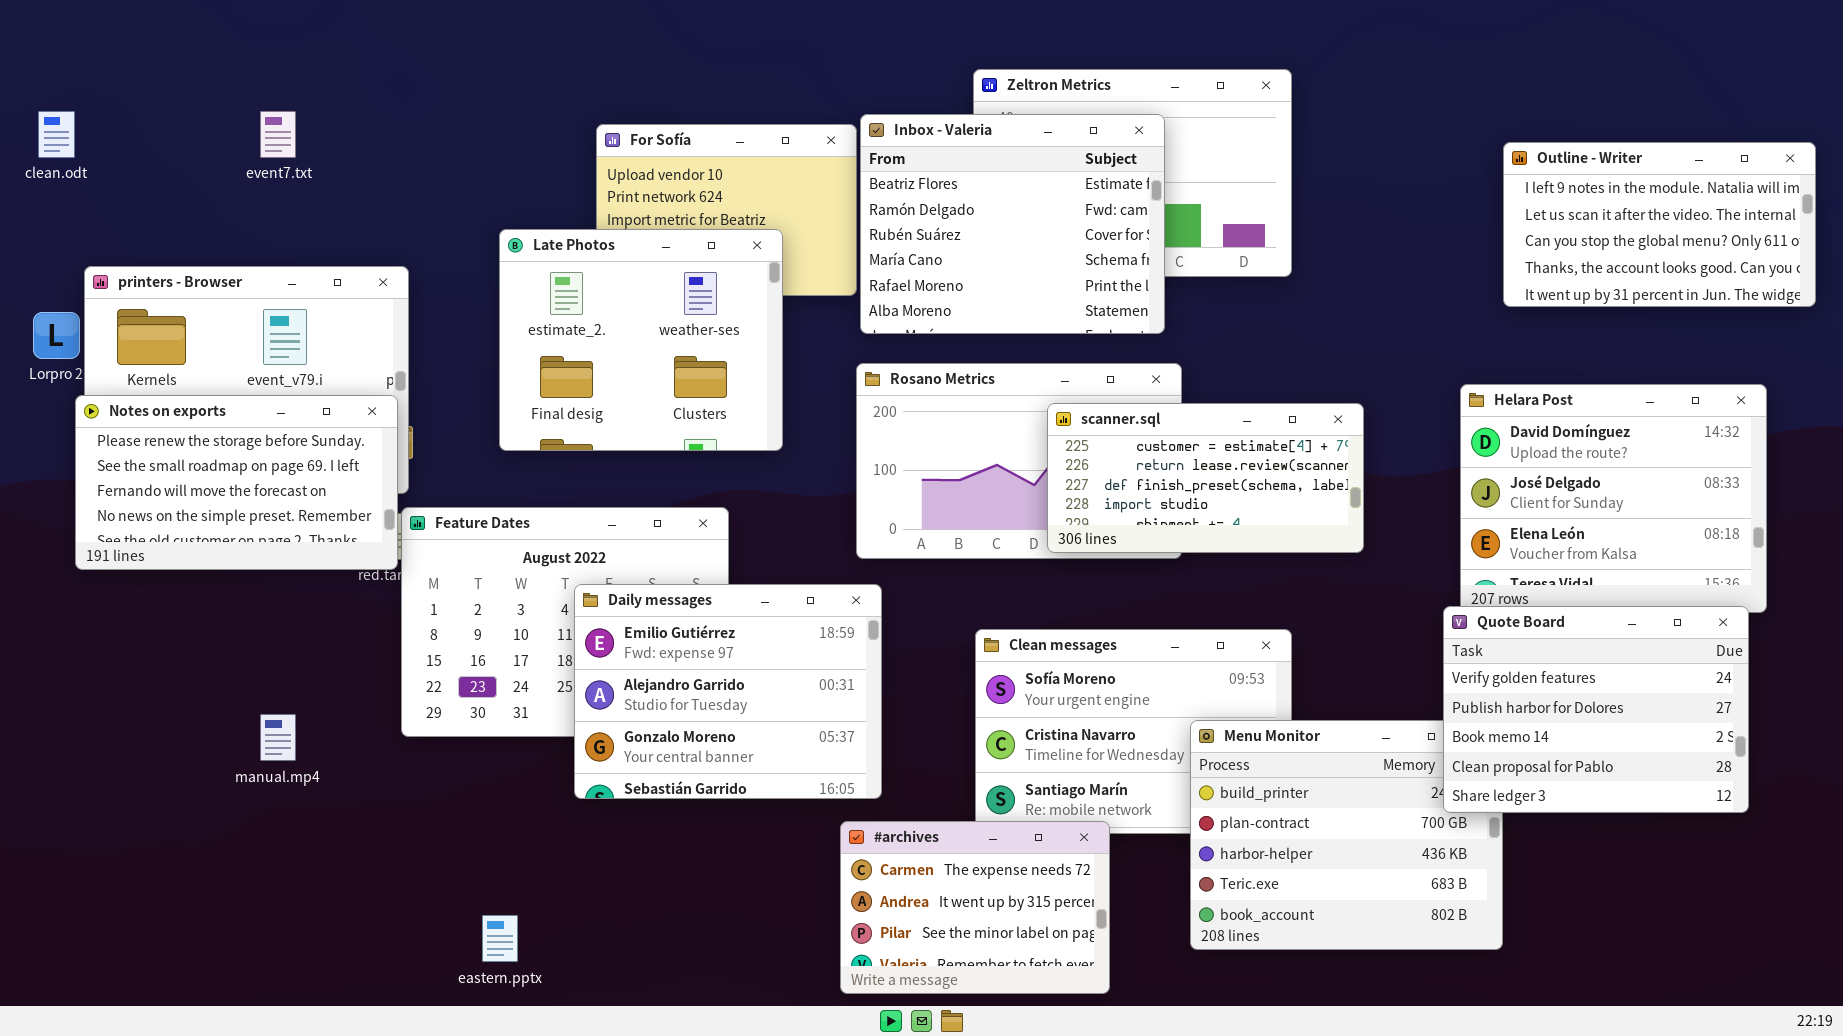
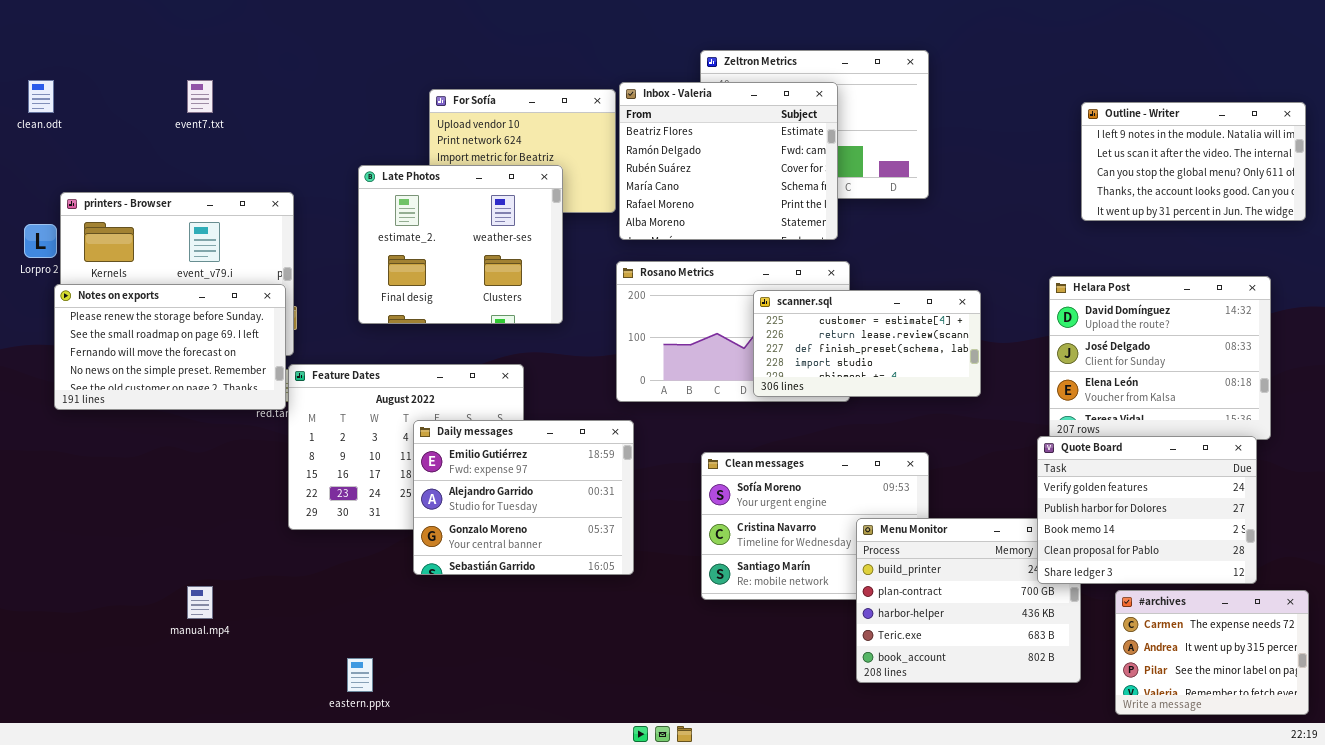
manual.mp4: [260,714,296,761] -> [187,586,213,619], moved
#archives: [840,821,1110,994] -> [1115,590,1309,715], moved

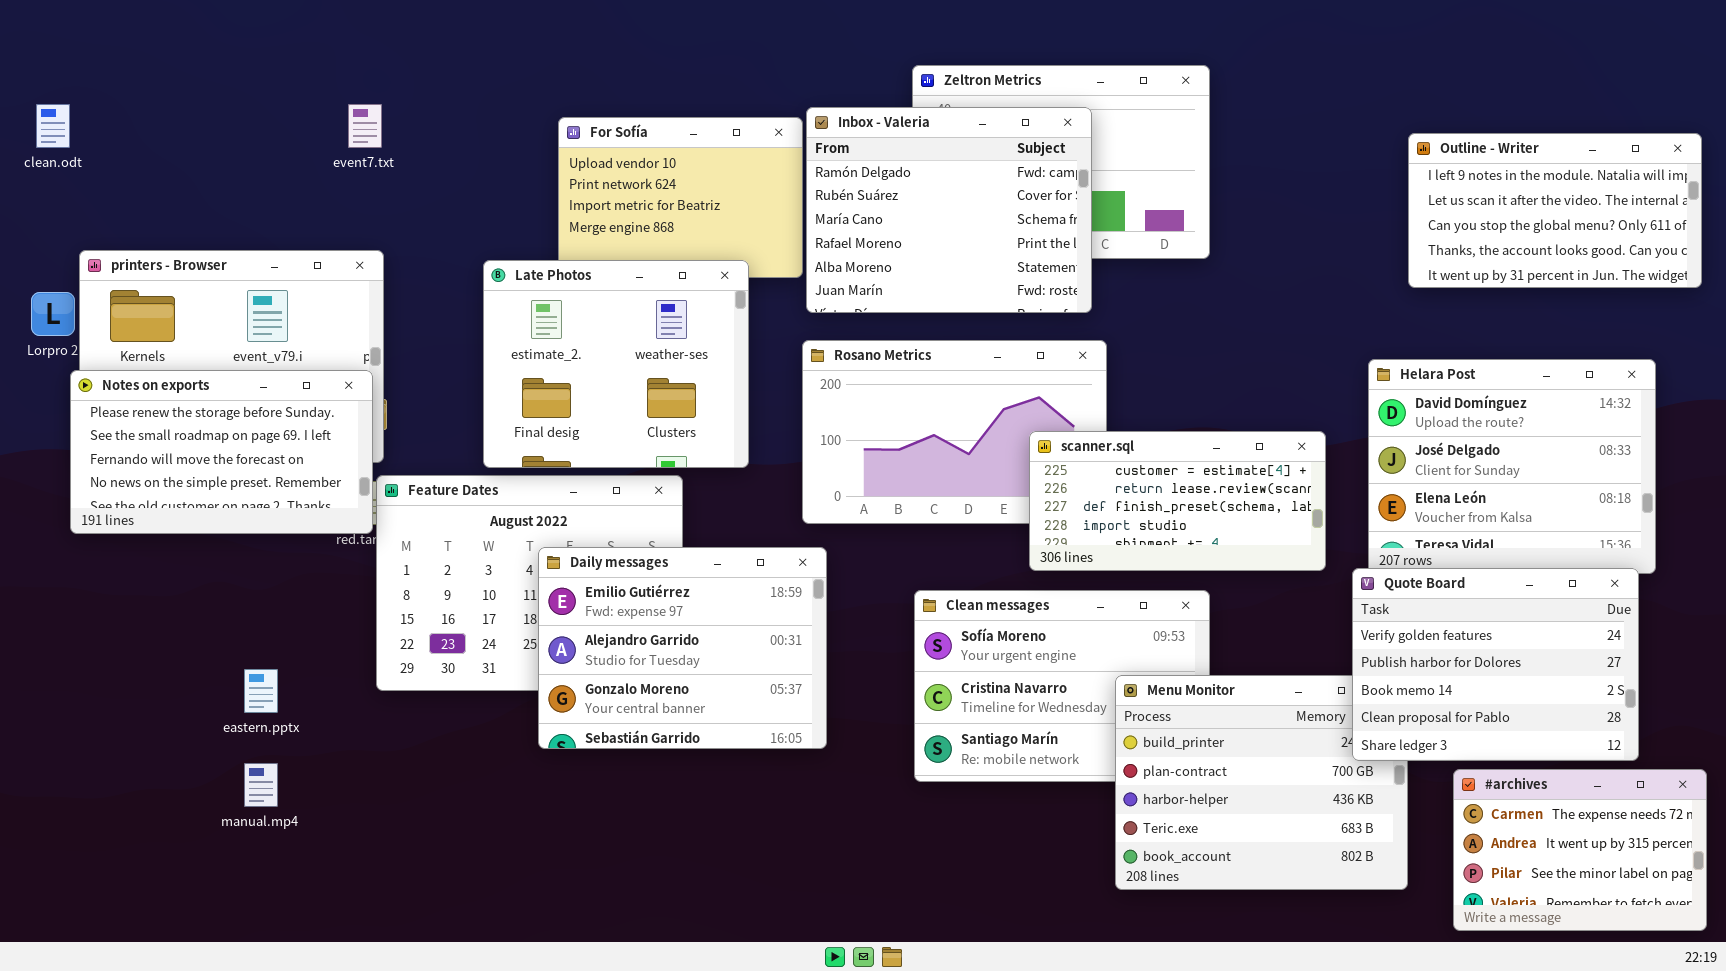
event7.txt: [187,80,213,113] -> [348,104,382,148], moved
Inbox - Valeria: [619,82,838,240] -> [806,107,1092,313], scrolled down 1 row
Late Photos: [358,165,563,324] -> [483,260,749,468], moved
scanner.sql: [753,290,981,397] -> [1029,431,1326,571], moved
eastern.pptx: [347,658,373,692] -> [244,669,278,713], moved

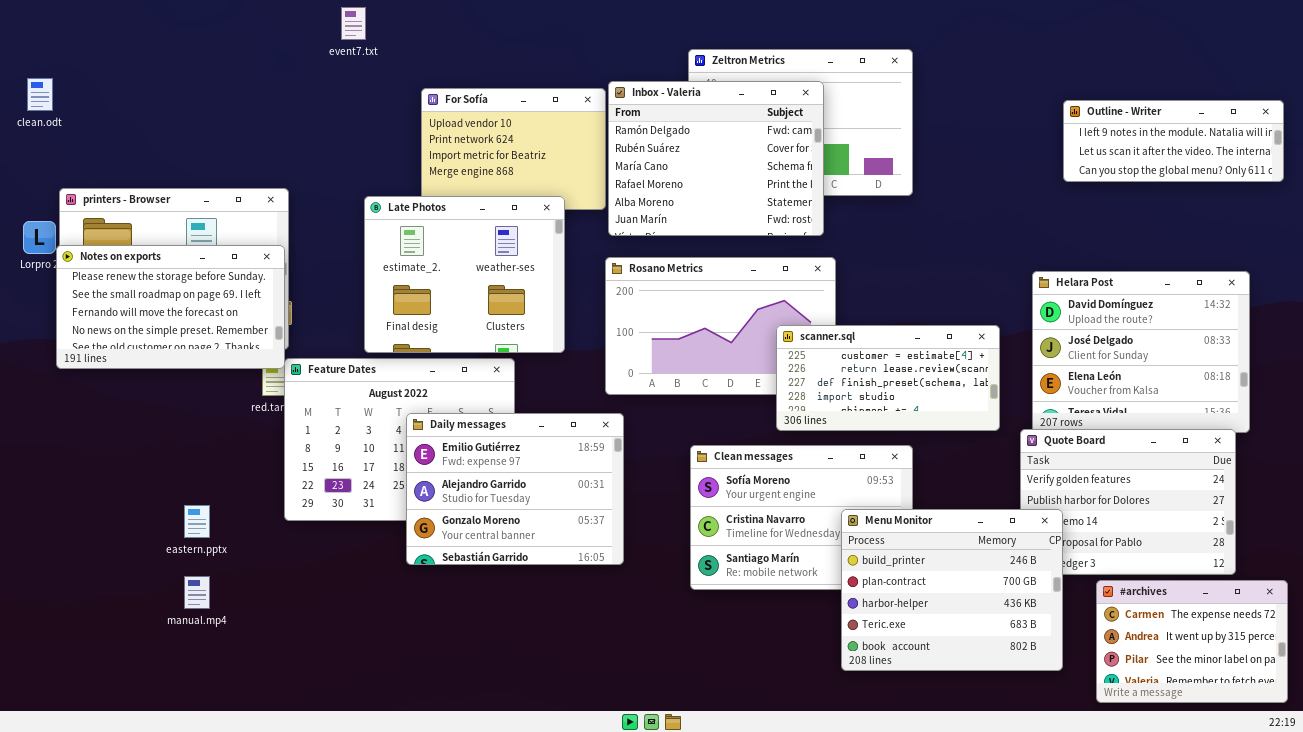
event7.txt: [348,104,382,148] -> [341,7,366,40], moved
Outline - Writer: [1408,133,1702,288] -> [1063,100,1284,182], resized
Notes on exports: [70,370,373,534] -> [56,245,285,369], moved
Menu Monitor: [1115,675,1408,890] -> [841,509,1063,671], raised

